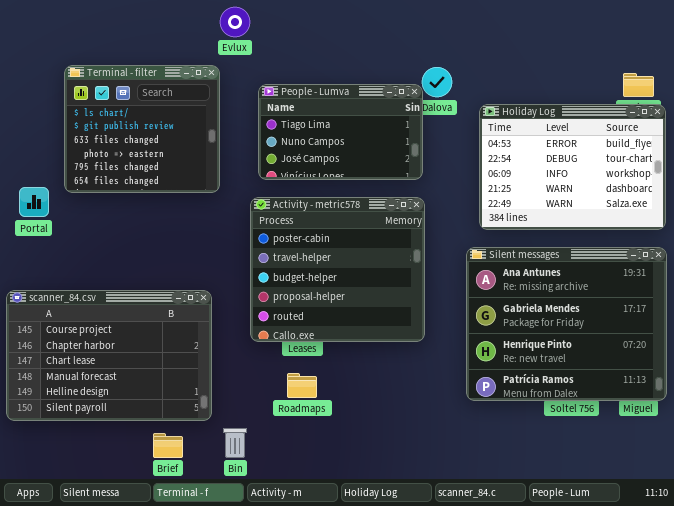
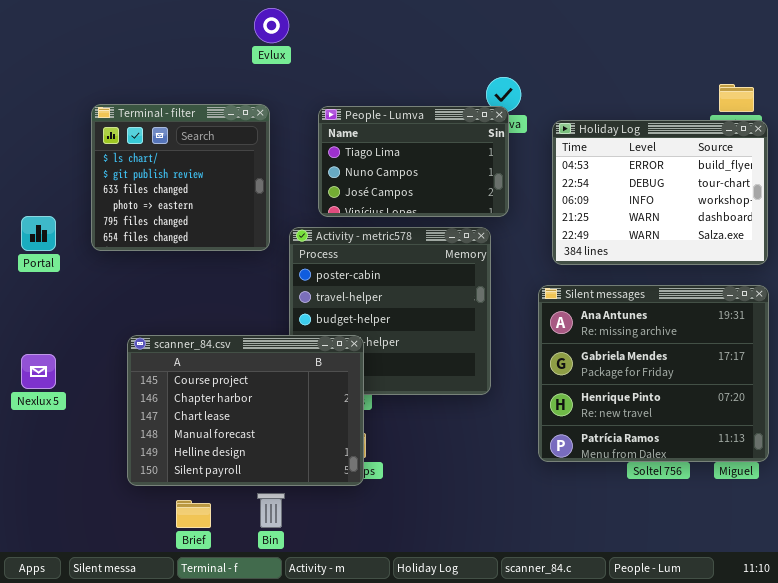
Terminal - filter: [64,65,220,193] -> [91,104,270,251], moved
People - Lumva: [258,84,423,180] -> [318,106,509,217], moved
scanner_84.csv: [6,290,212,421] -> [127,335,364,486], moved

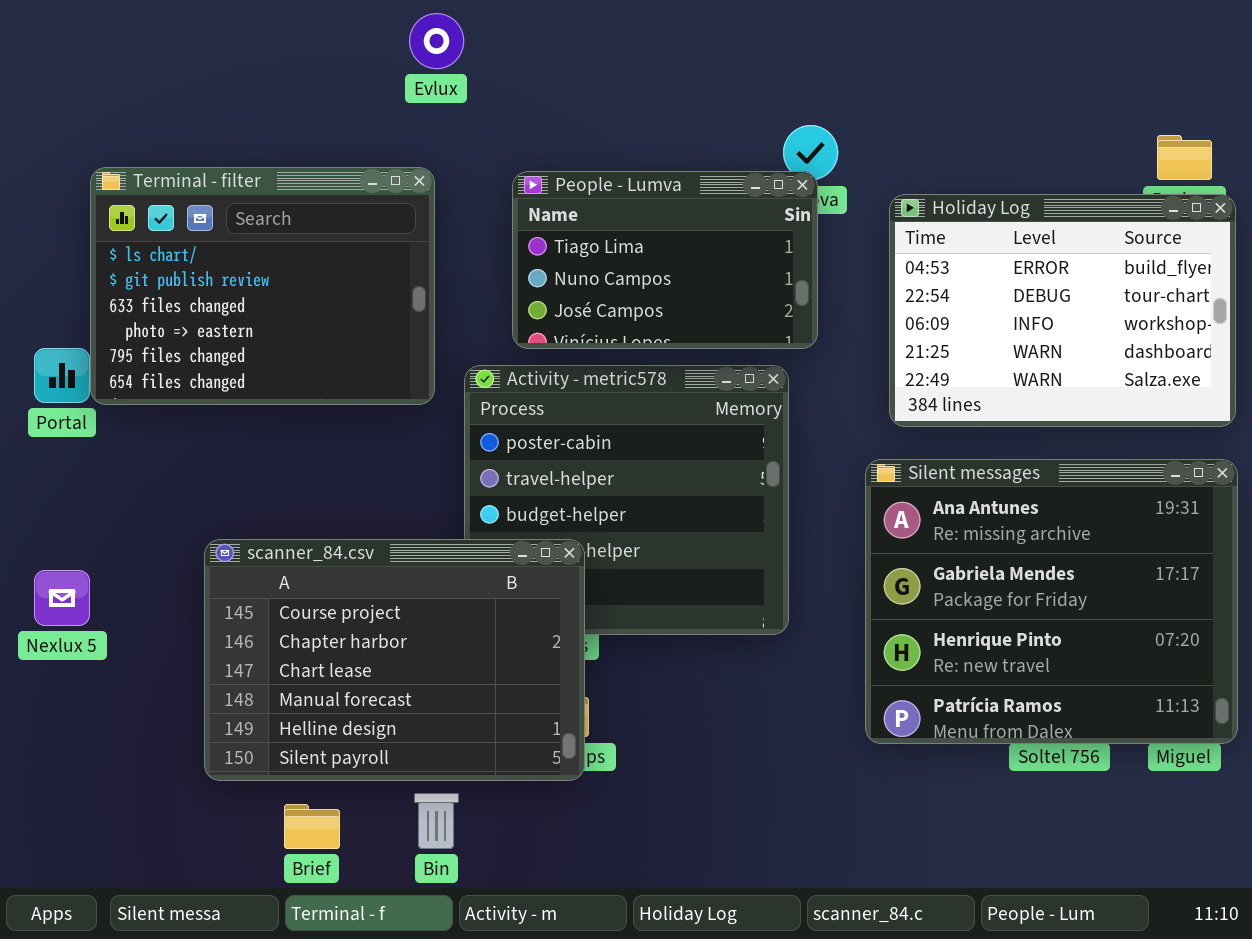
Terminal - filter: [91,104,270,251] -> [90,167,435,405], resized

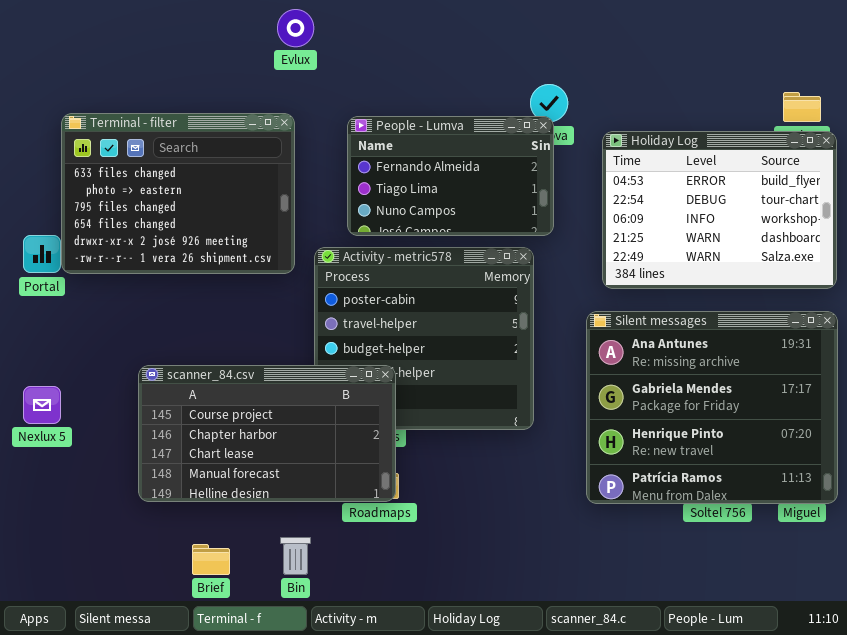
Terminal - filter: [90,167,435,405] -> [61,113,295,274], scrolled down 2 rows
People - Lumva: [512,171,818,349] -> [347,116,554,236], scrolled up 1 row
scanner_84.csv: [204,539,585,781] -> [138,365,396,502], resized

